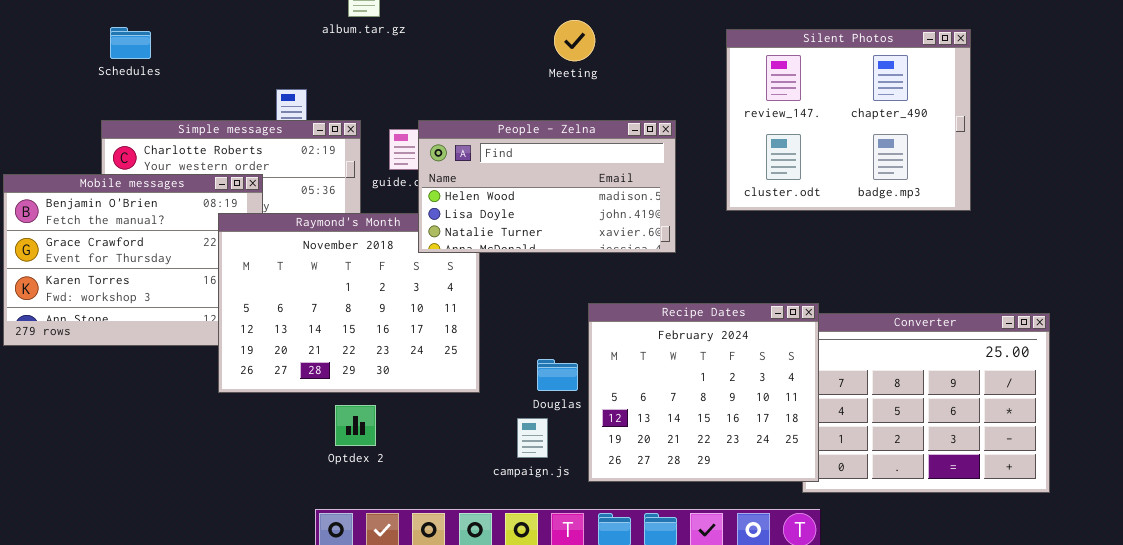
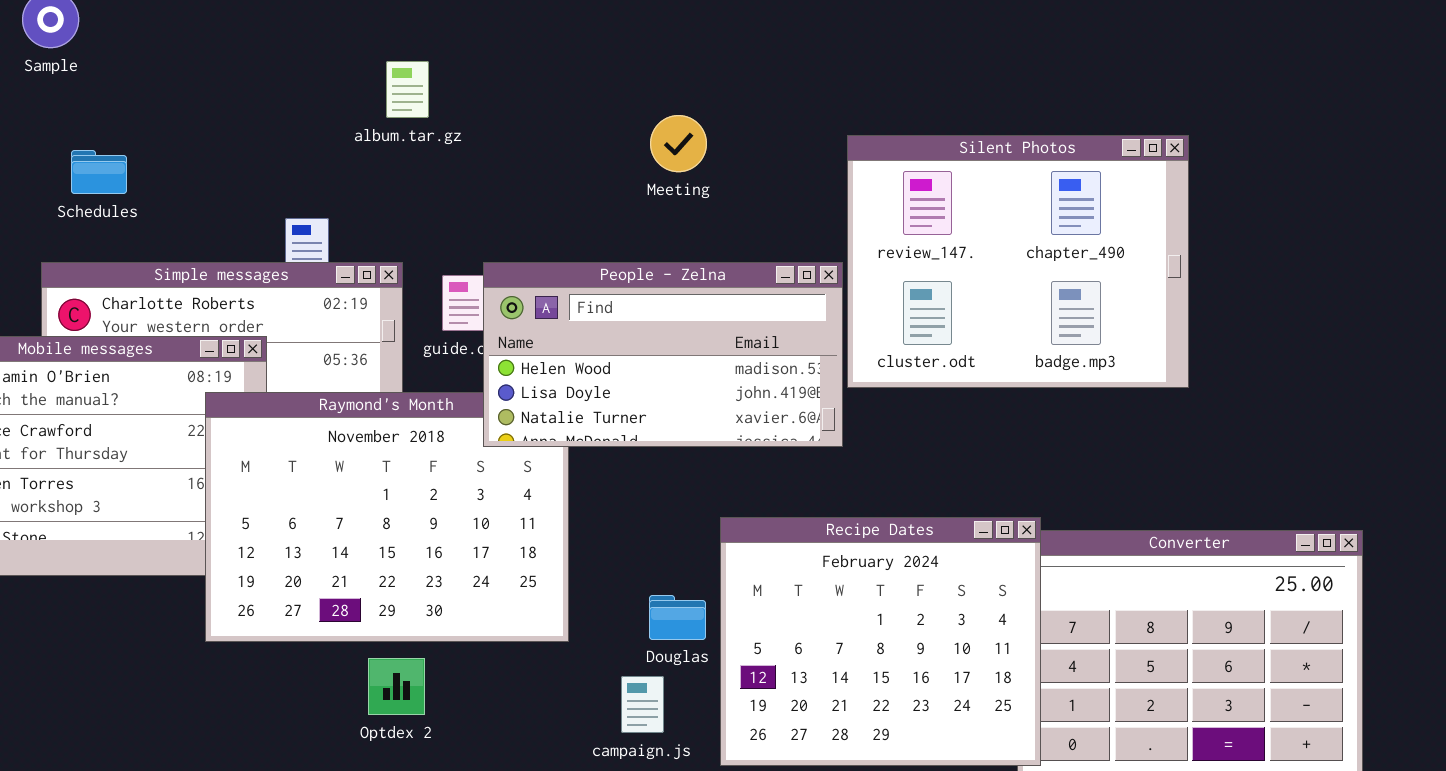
Meeting: [554,20,595,61] -> [650,115,707,172], moved
Schedules: [110,27,151,59] -> [71,150,127,194], moved
Silent Photos: [726,29,971,211] -> [847,135,1189,388], moved

